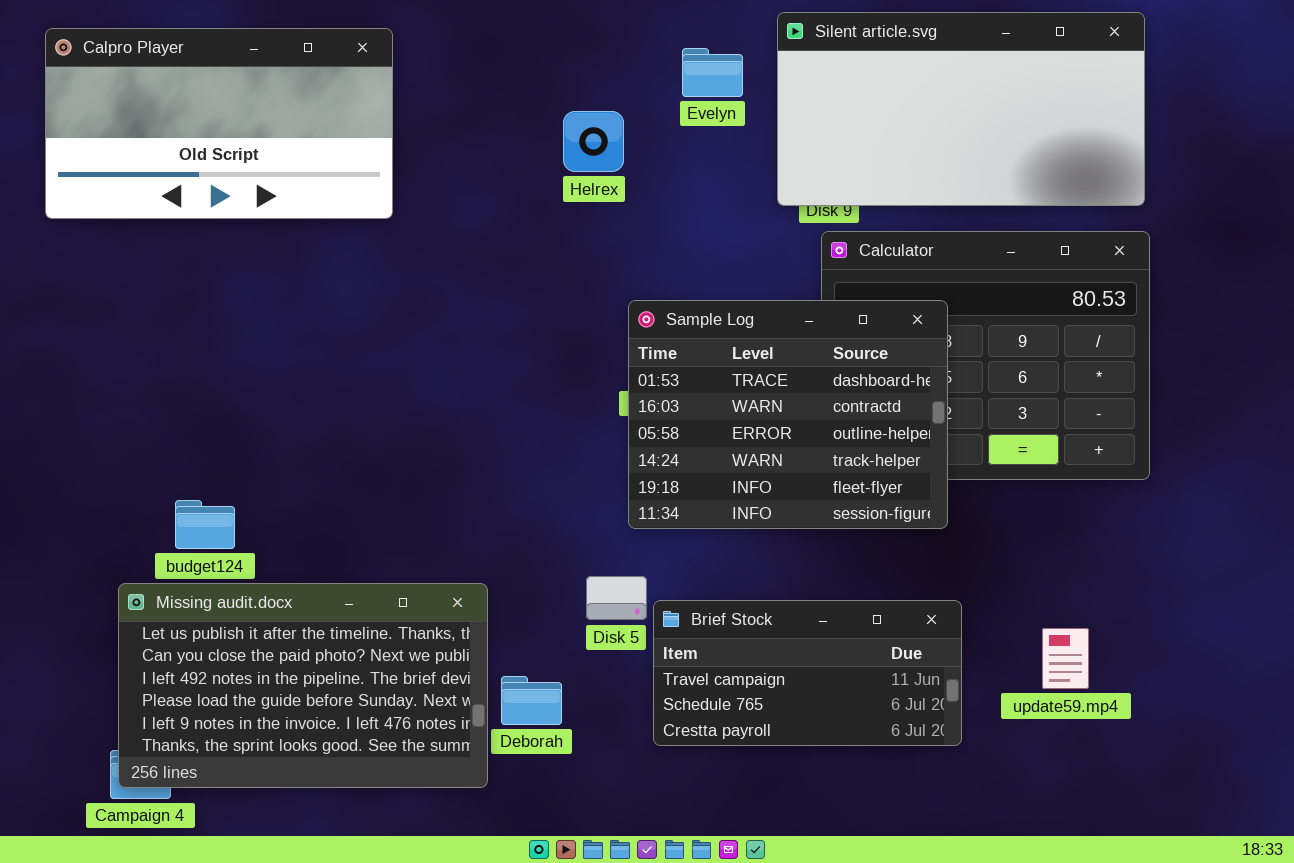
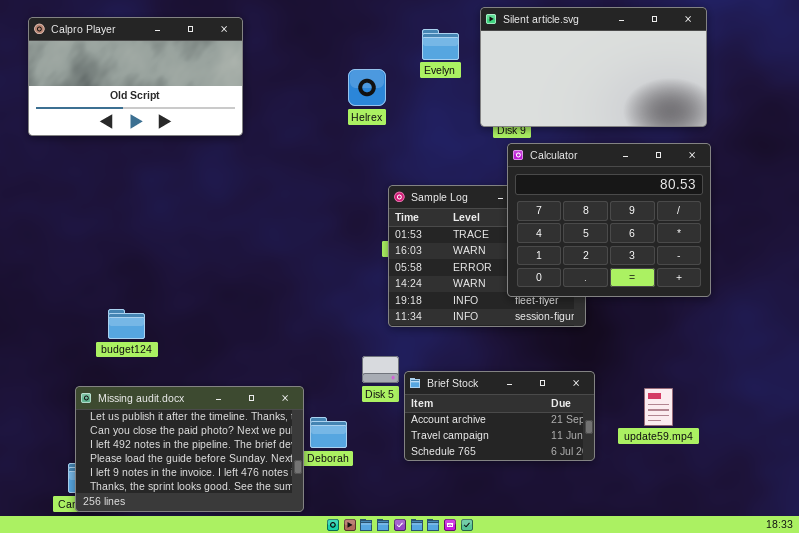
Calculator: [821,231,1150,480] -> [507,143,711,297], raised
Missing audit.docx: [118,583,488,788] -> [75,386,304,512], moved
Brief Stock: [653,600,962,746] -> [404,371,595,461], scrolled up 1 row

